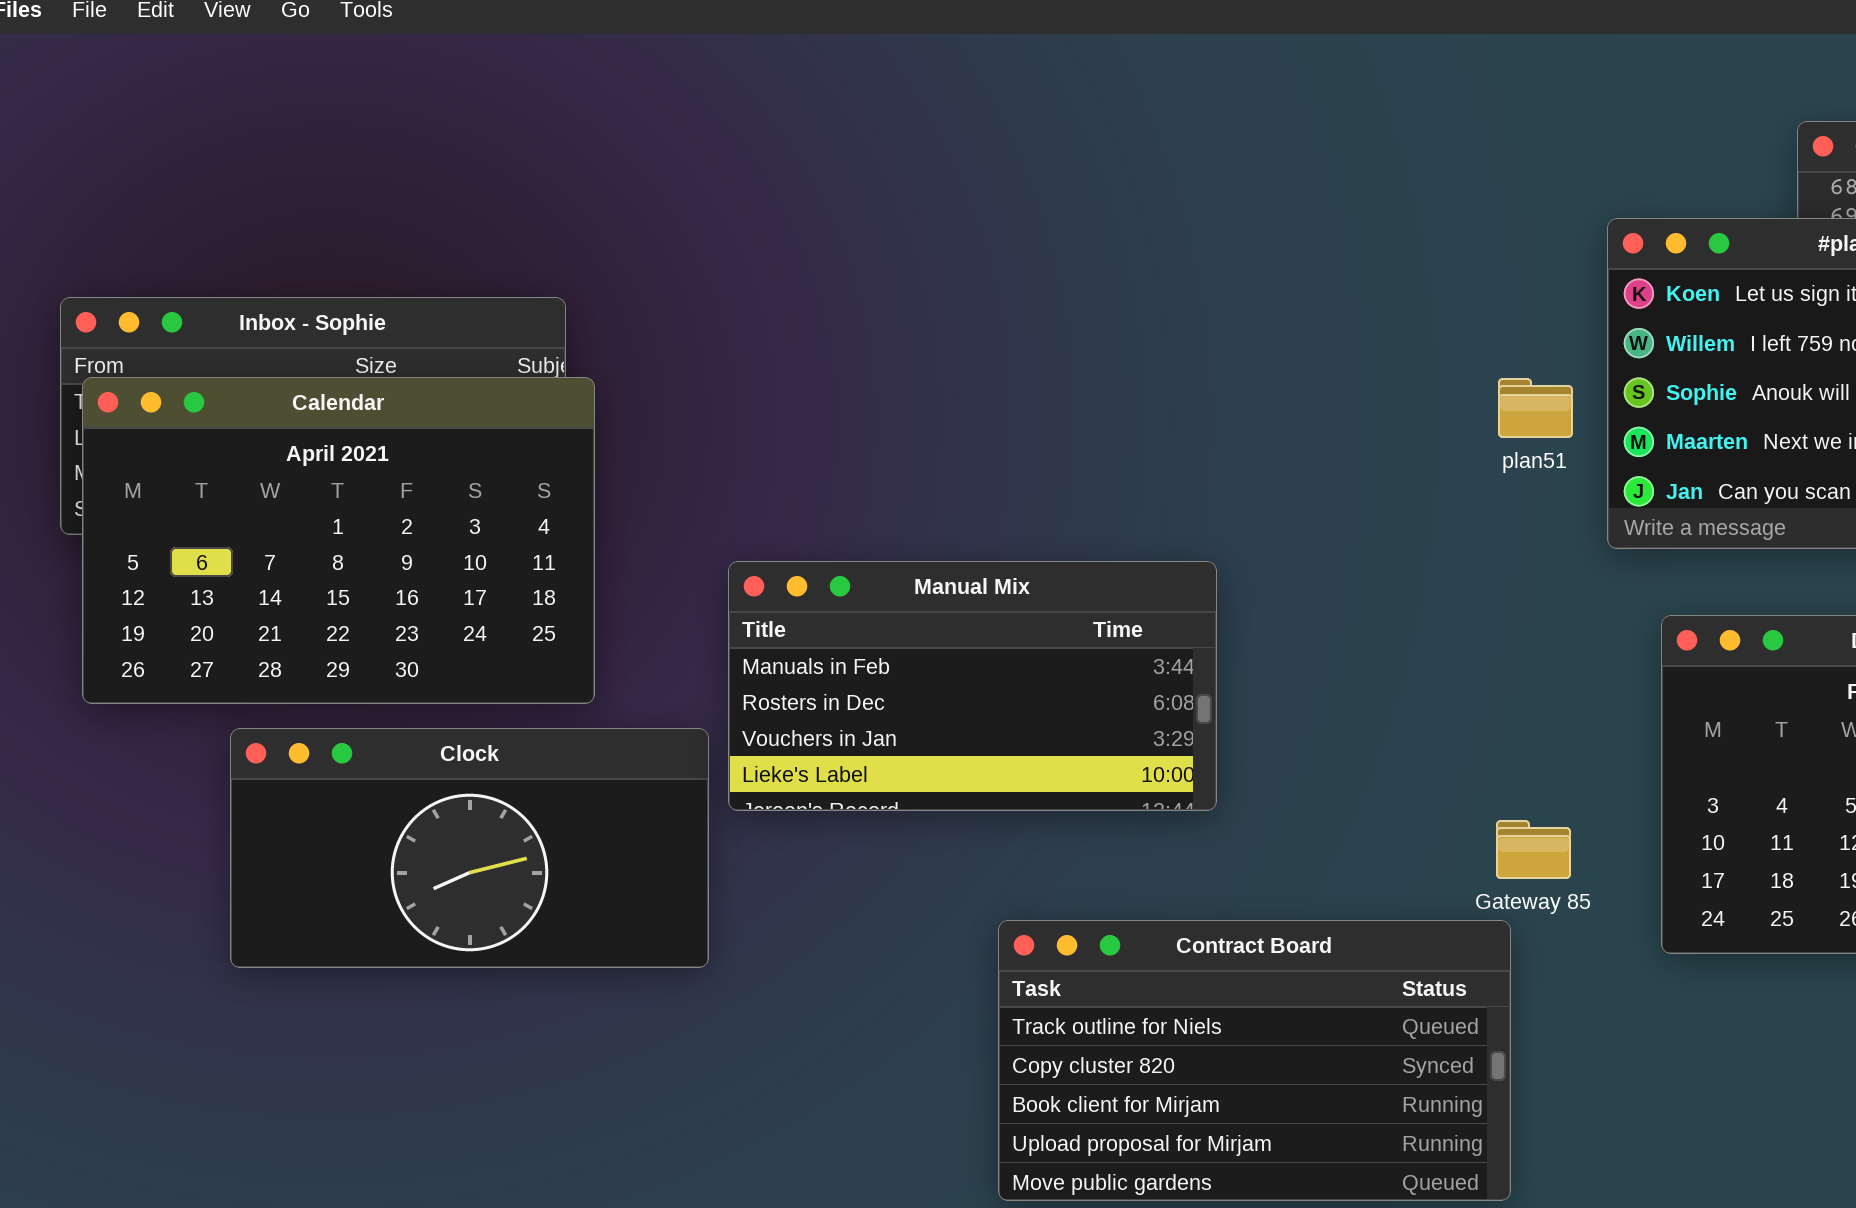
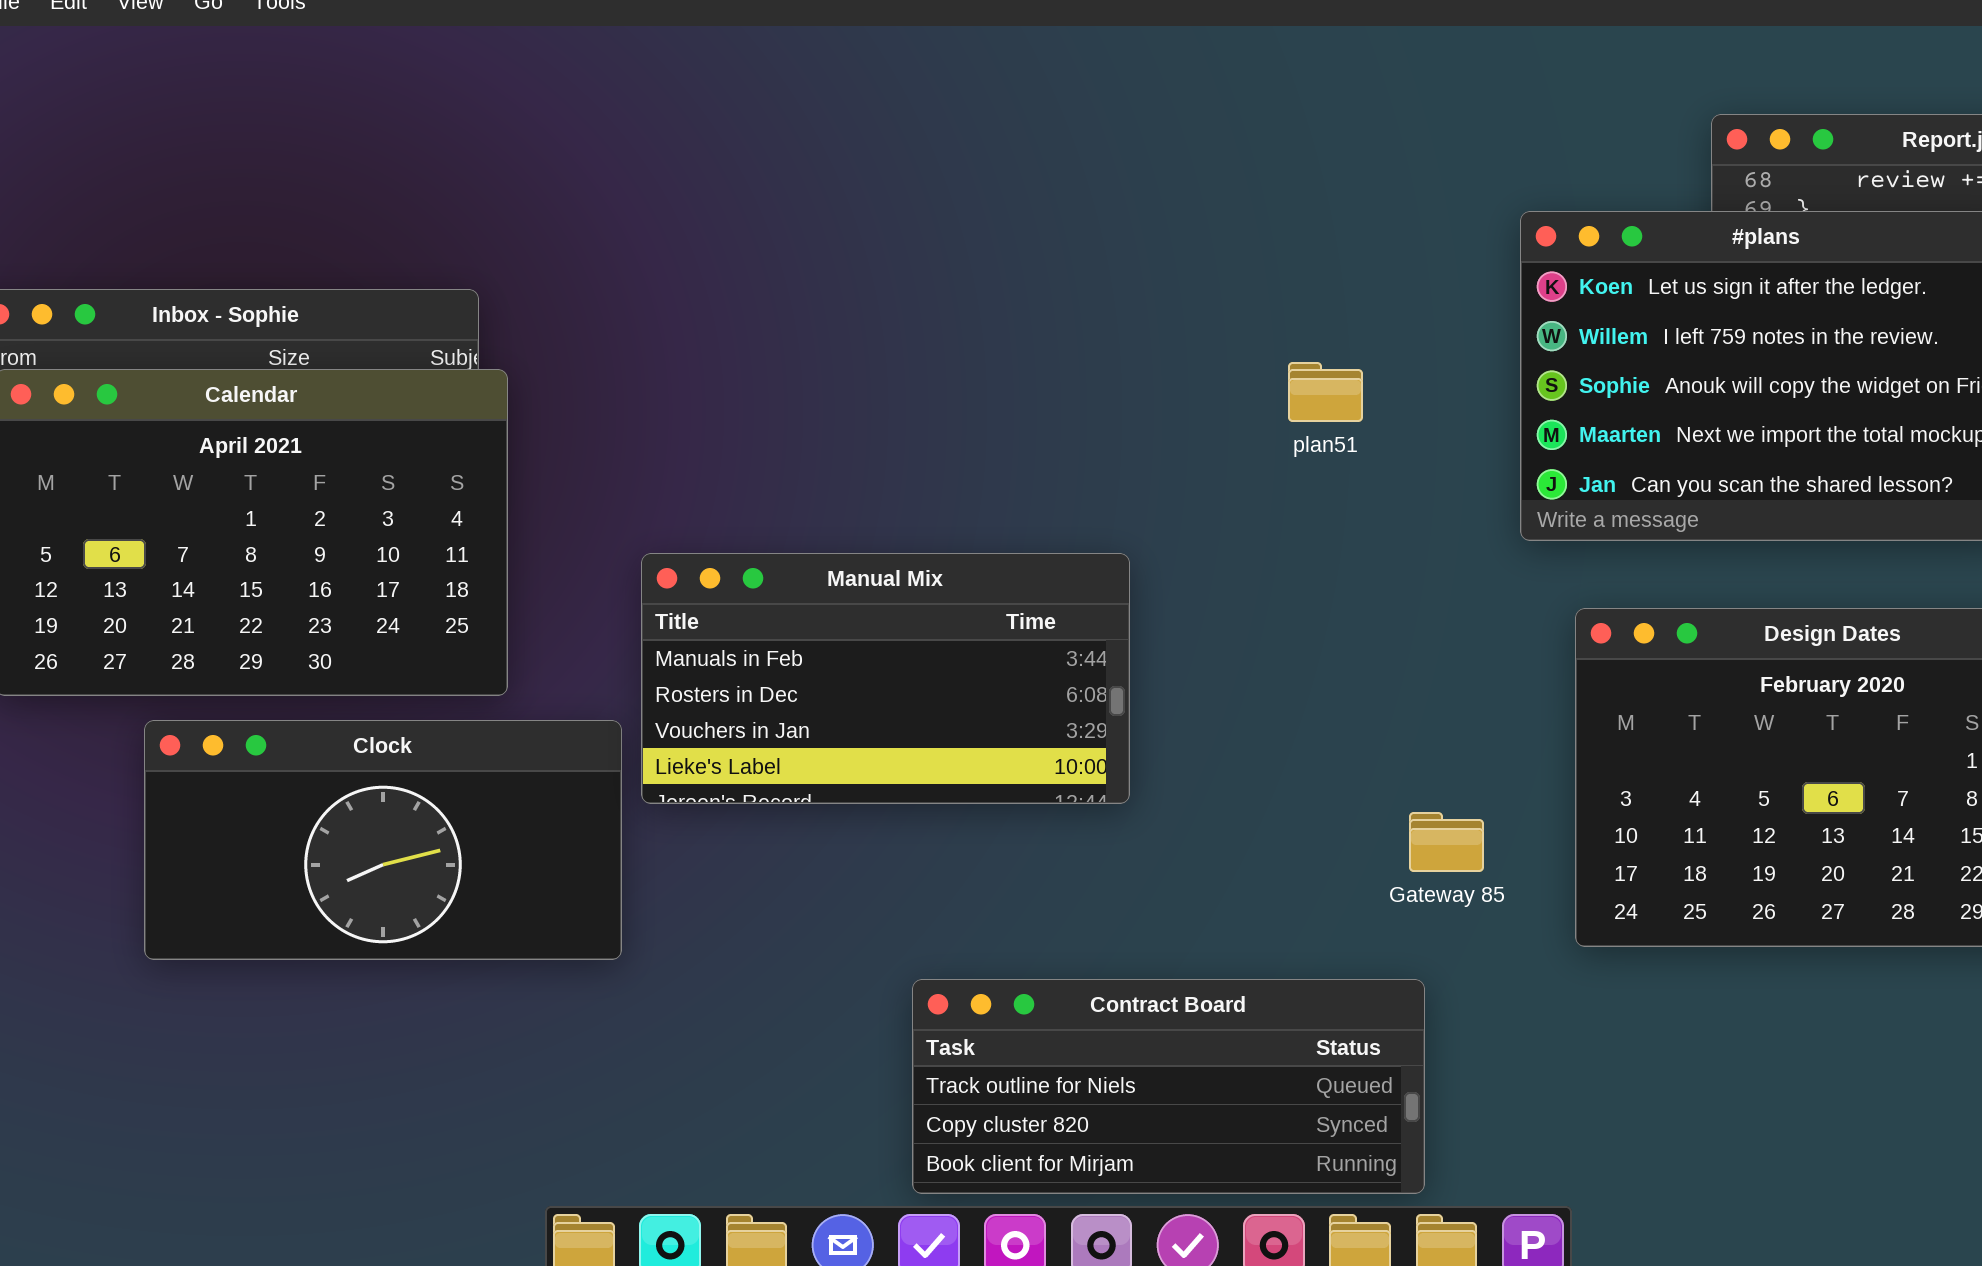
plan51: [1498,378,1573,438] -> [1288,362,1363,422], moved
Contract Board: [998,920,1511,1201] -> [912,979,1425,1194], resized

